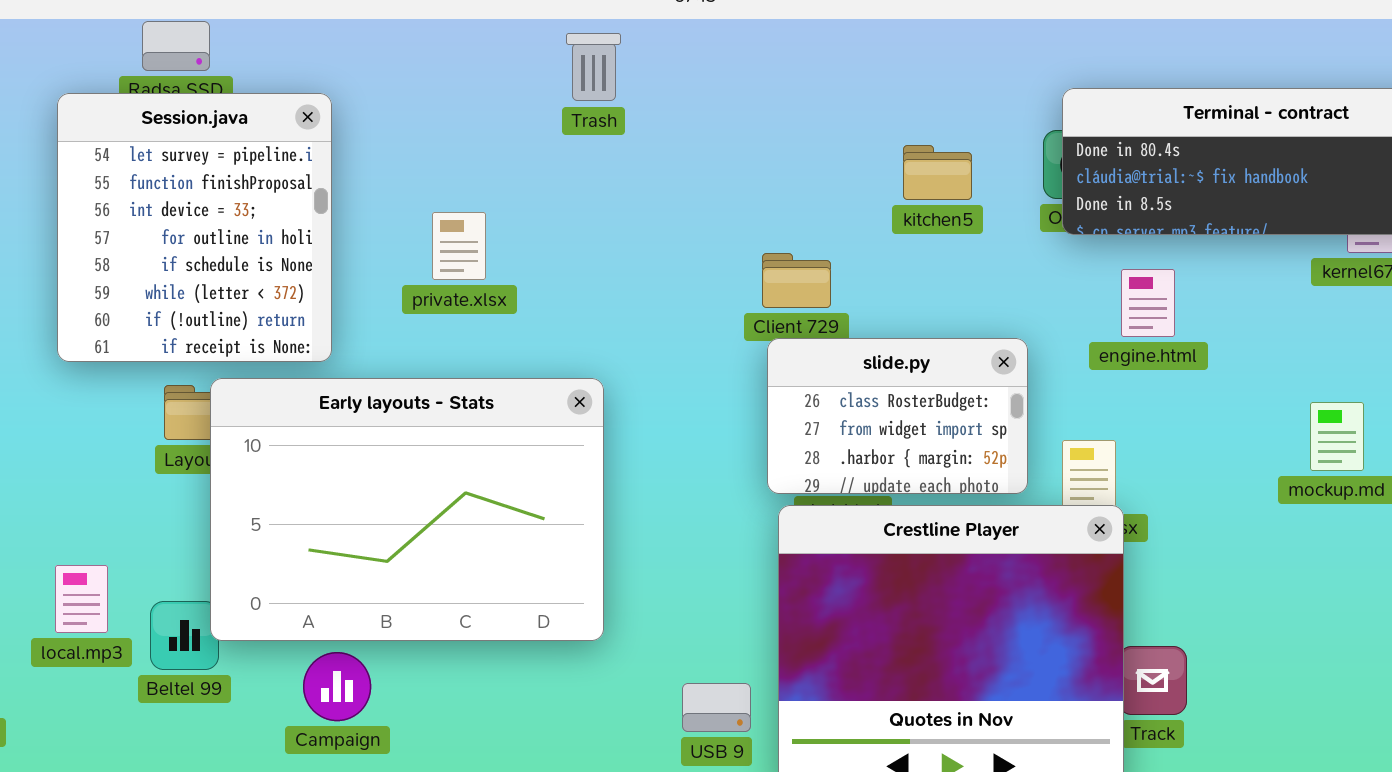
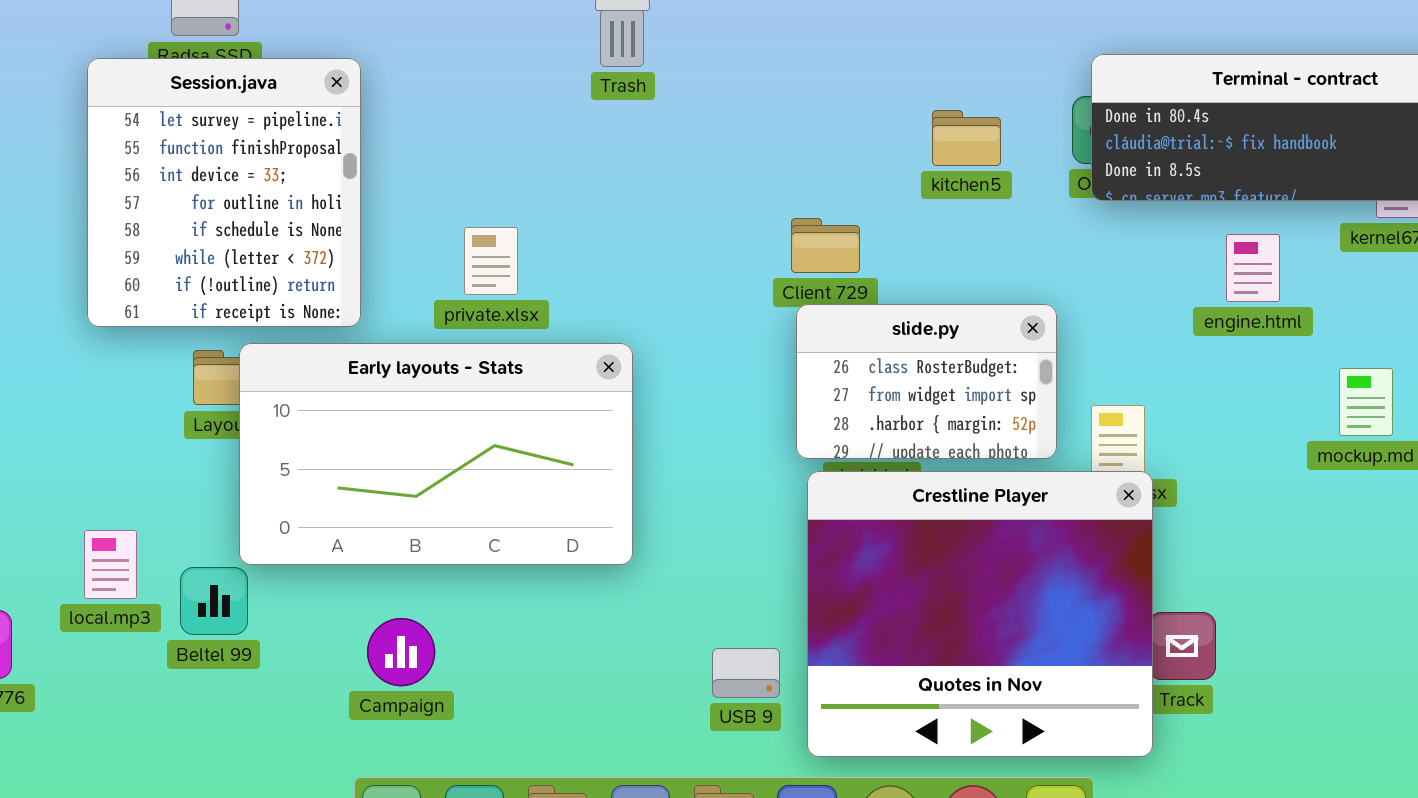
private.xlsx: [432,212,486,280] -> [464,227,518,295], moved
engine.html: [1121,269,1175,337] -> [1226,234,1280,302], moved
Early layouts - Stats: [210,378,604,641] -> [239,343,633,565], resized
Campaign: [303,652,371,721] -> [367,618,435,686], moved

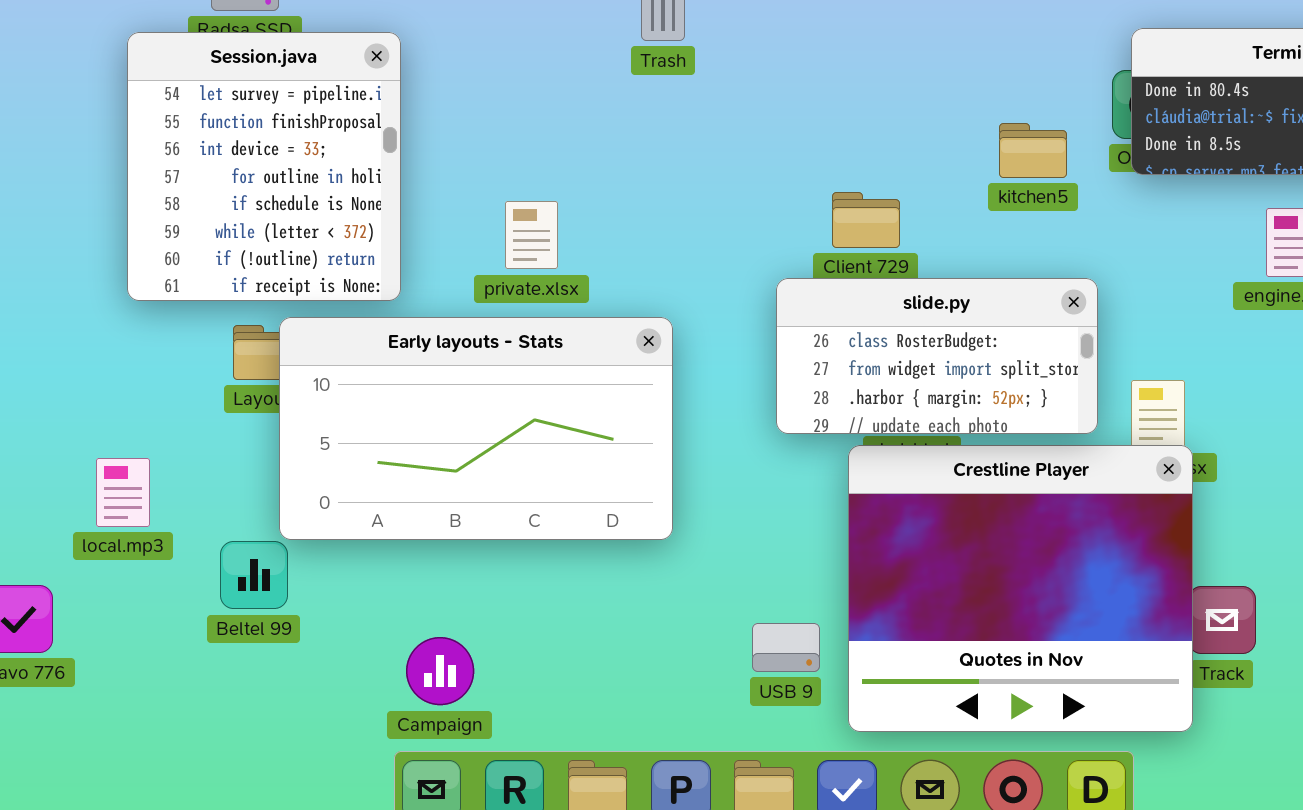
kitchen5: [932,110,1001,166] -> [999,123,1067,178], moved
slide.py: [796,304,1057,459] -> [776,278,1098,434], resized
local.mp3: [84,530,137,599] -> [96,458,150,527], moved
Campaign: [367,618,435,686] -> [406,637,474,705], moved

